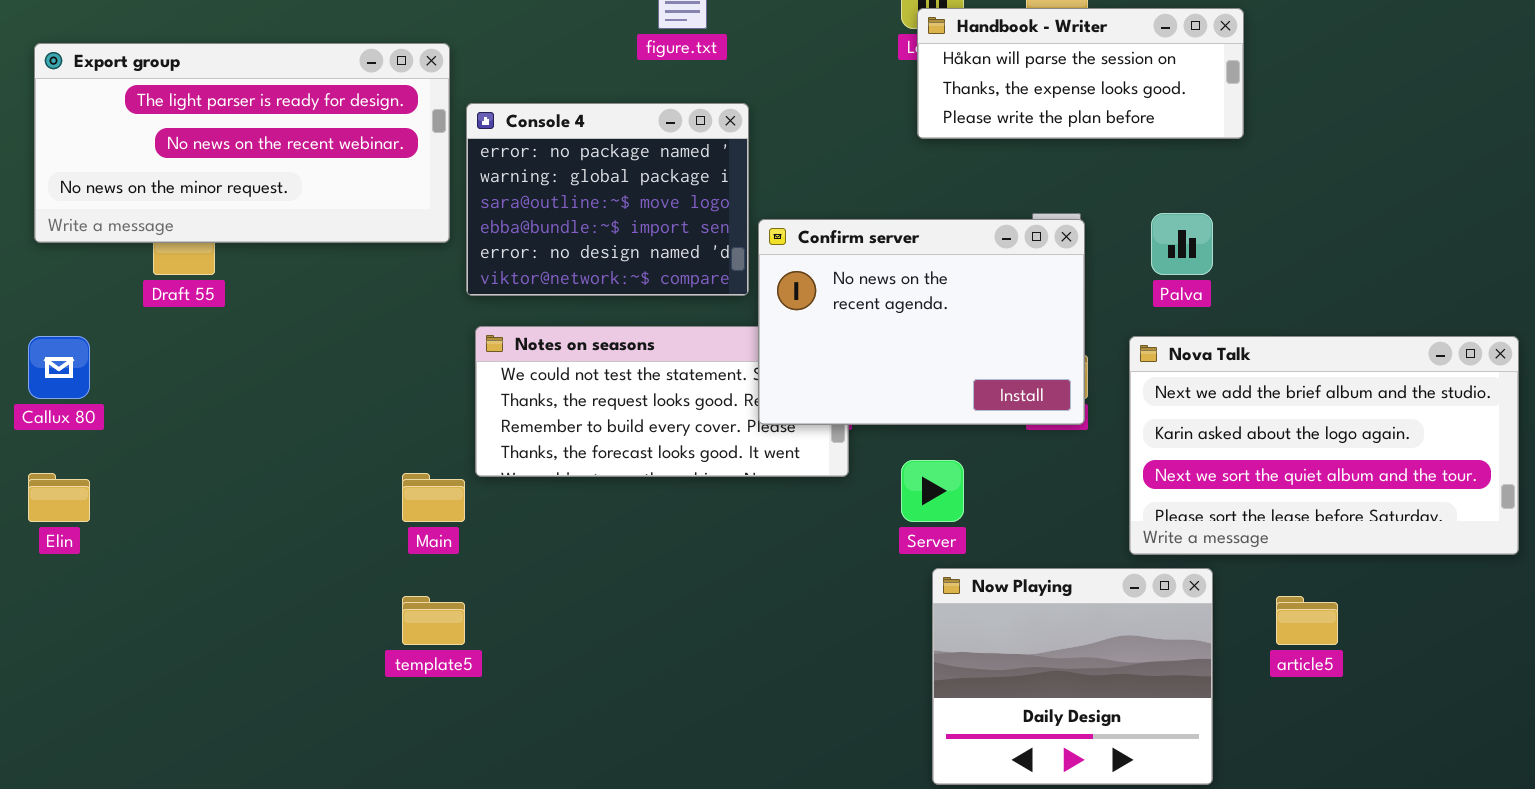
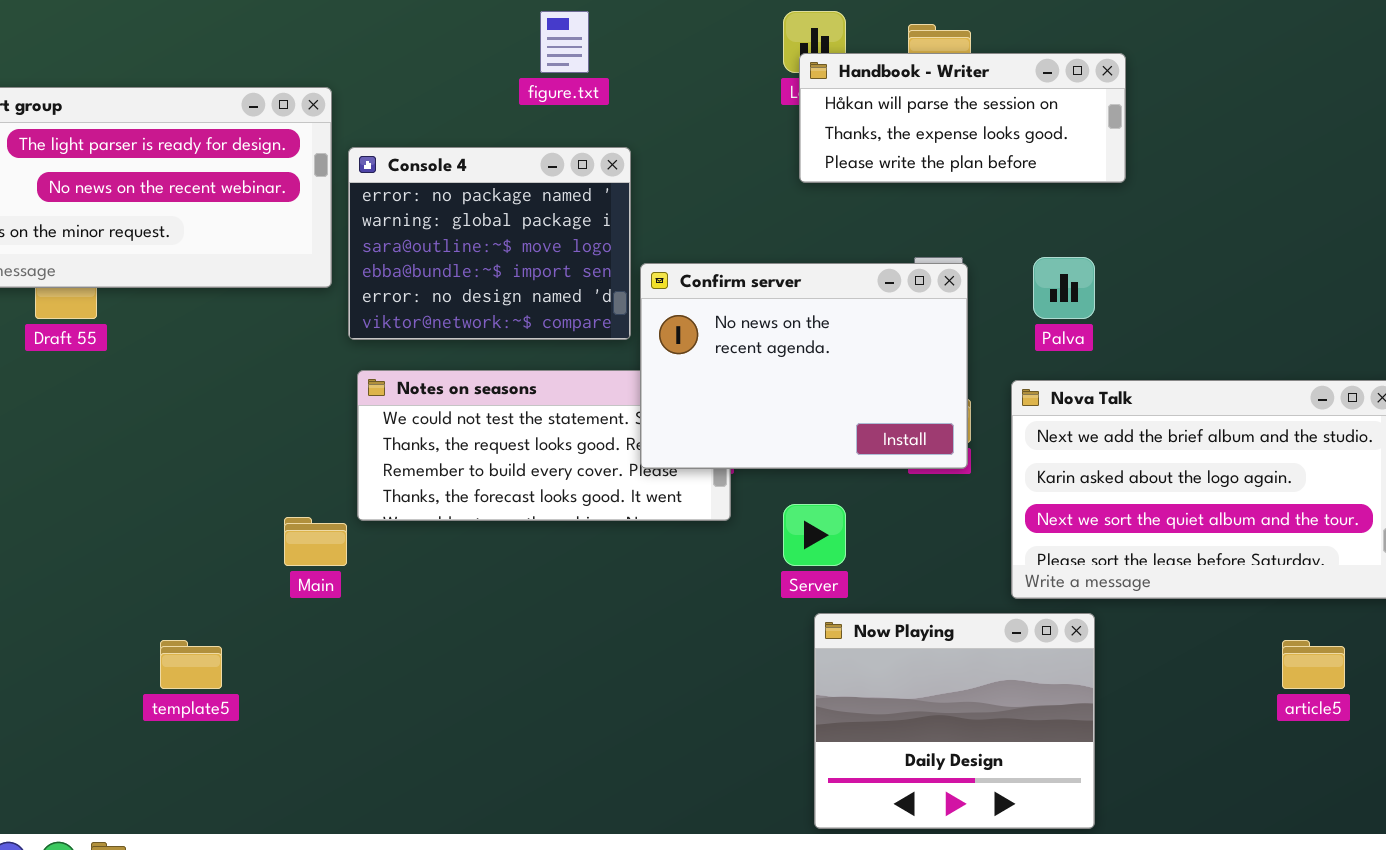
template5: [402,596,465,645] -> [160,640,222,689], moved
article5: [1276,596,1338,645] -> [1282,640,1345,689], moved

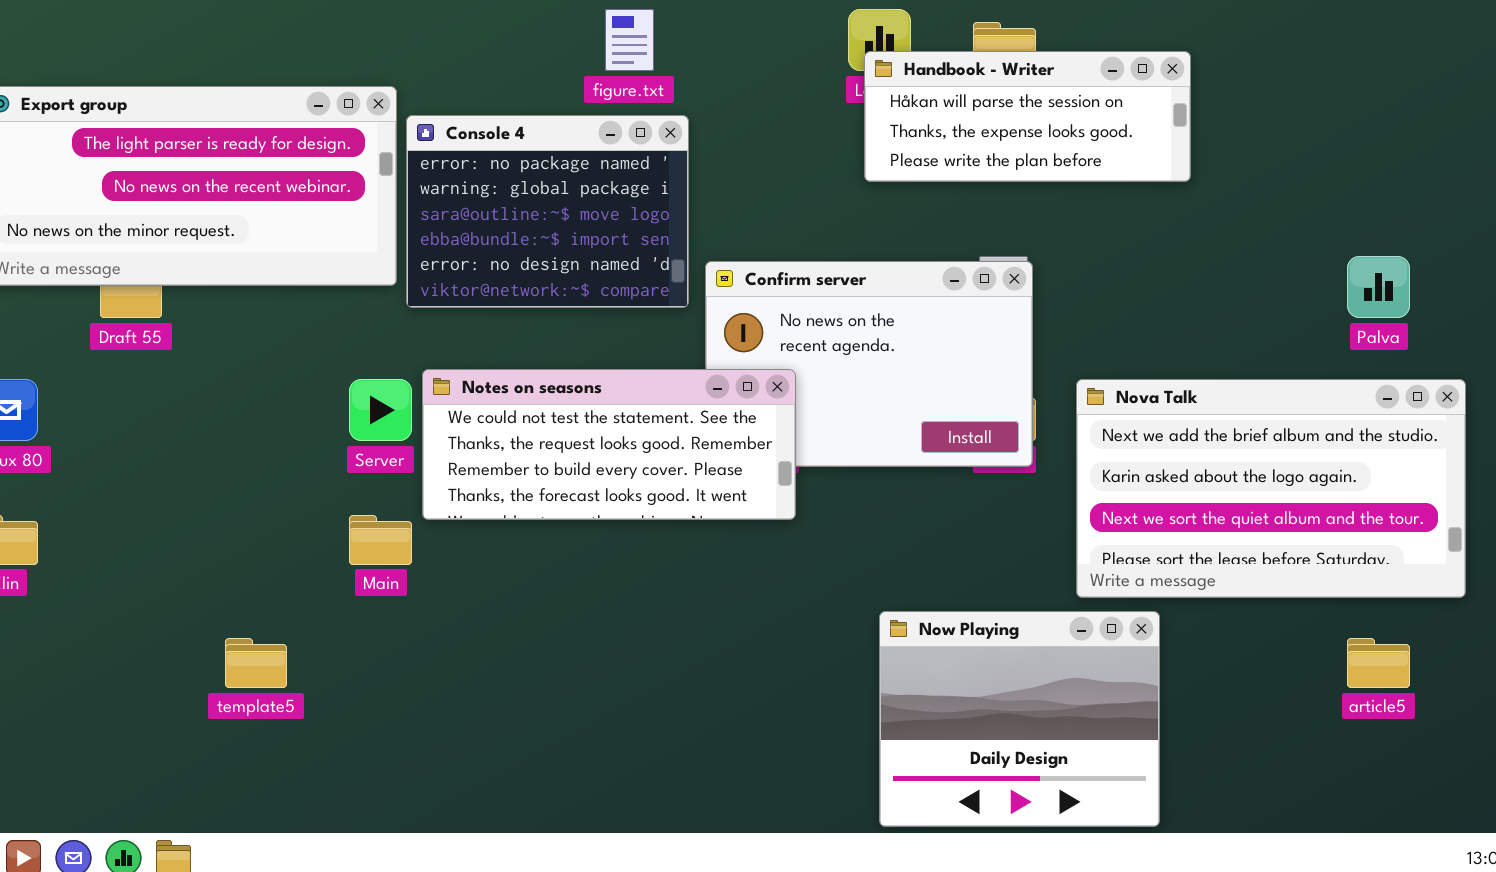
Console 4: [348,147,631,340] -> [406,115,689,308], moved
Palva: [1033,257,1095,319] -> [1347,256,1410,318], moved
Notes on seasons: [357,370,731,521] -> [422,369,796,520], raised
Server: [783,504,846,566] -> [349,379,412,441], moved

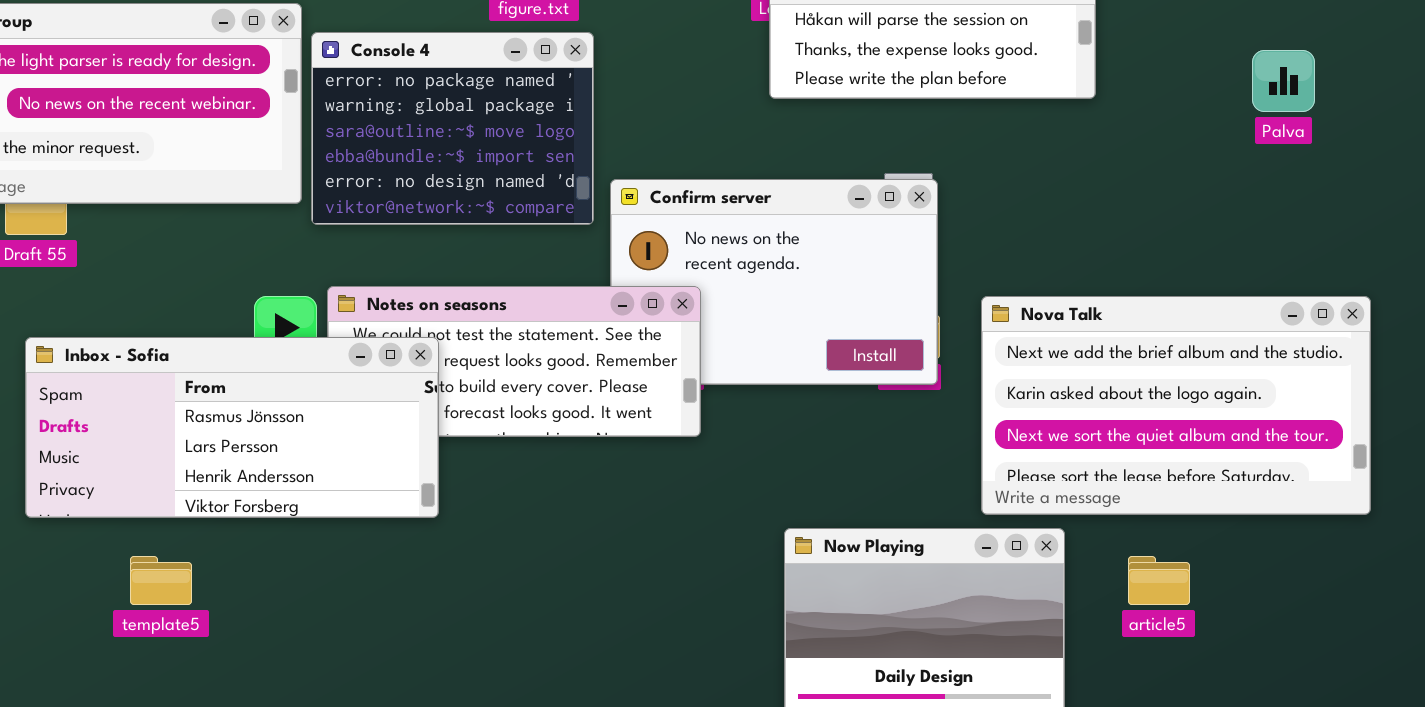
Palva: [1347,256,1410,318] -> [1252,50,1315,112], moved
Inbox - Sofia: none -> [25,337,439,518], opened
article5: [1347,638,1410,688] -> [1128,556,1190,605], moved

